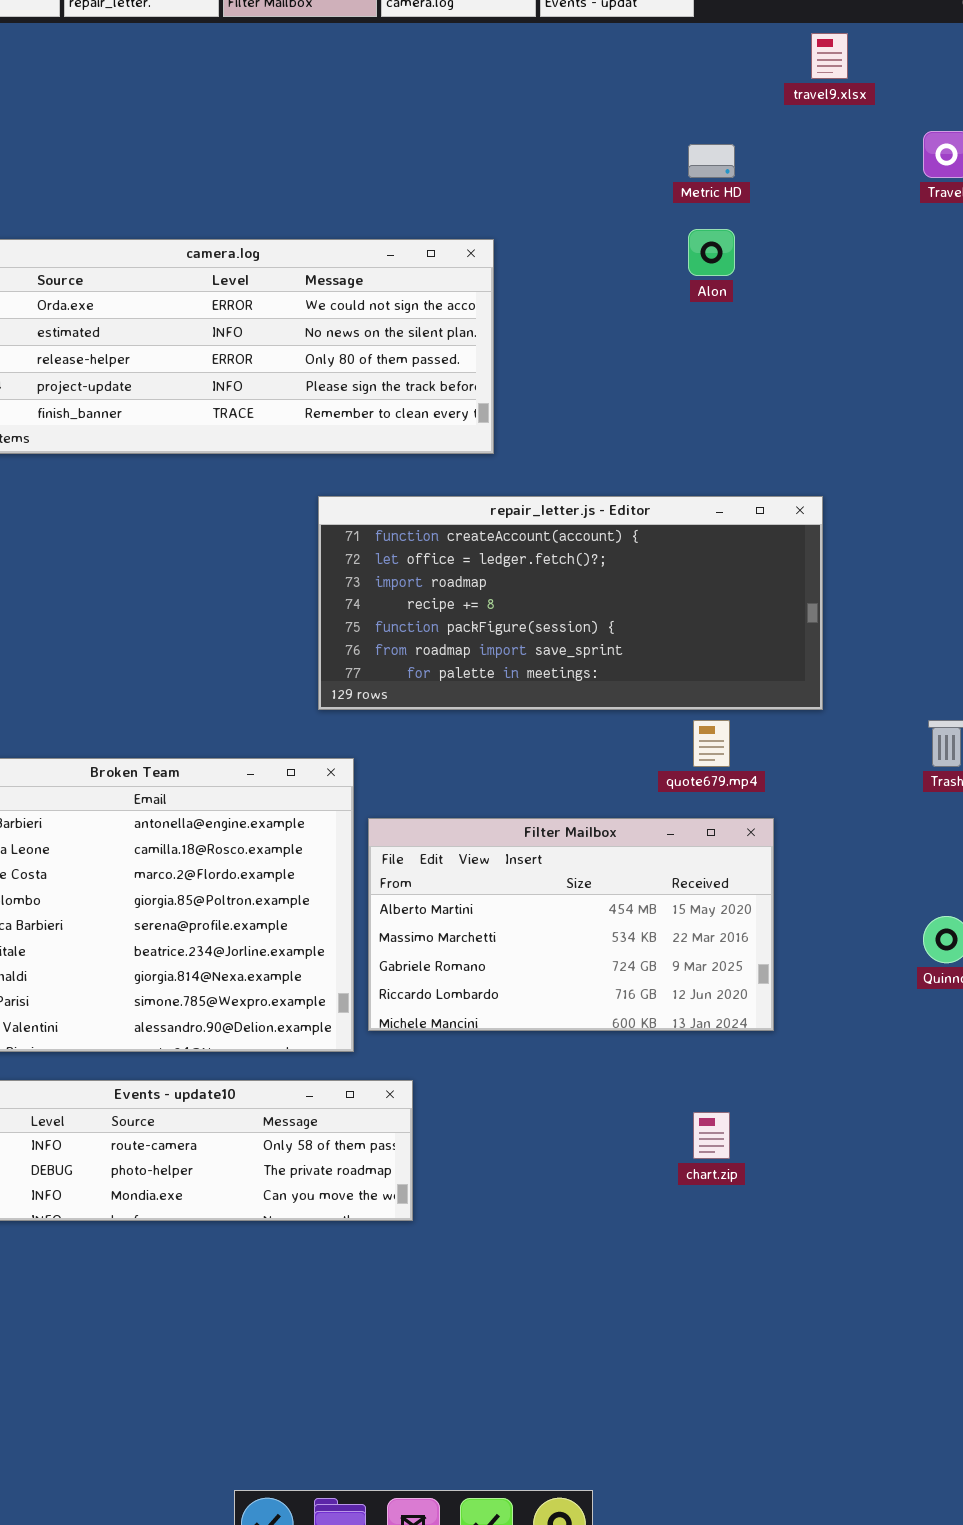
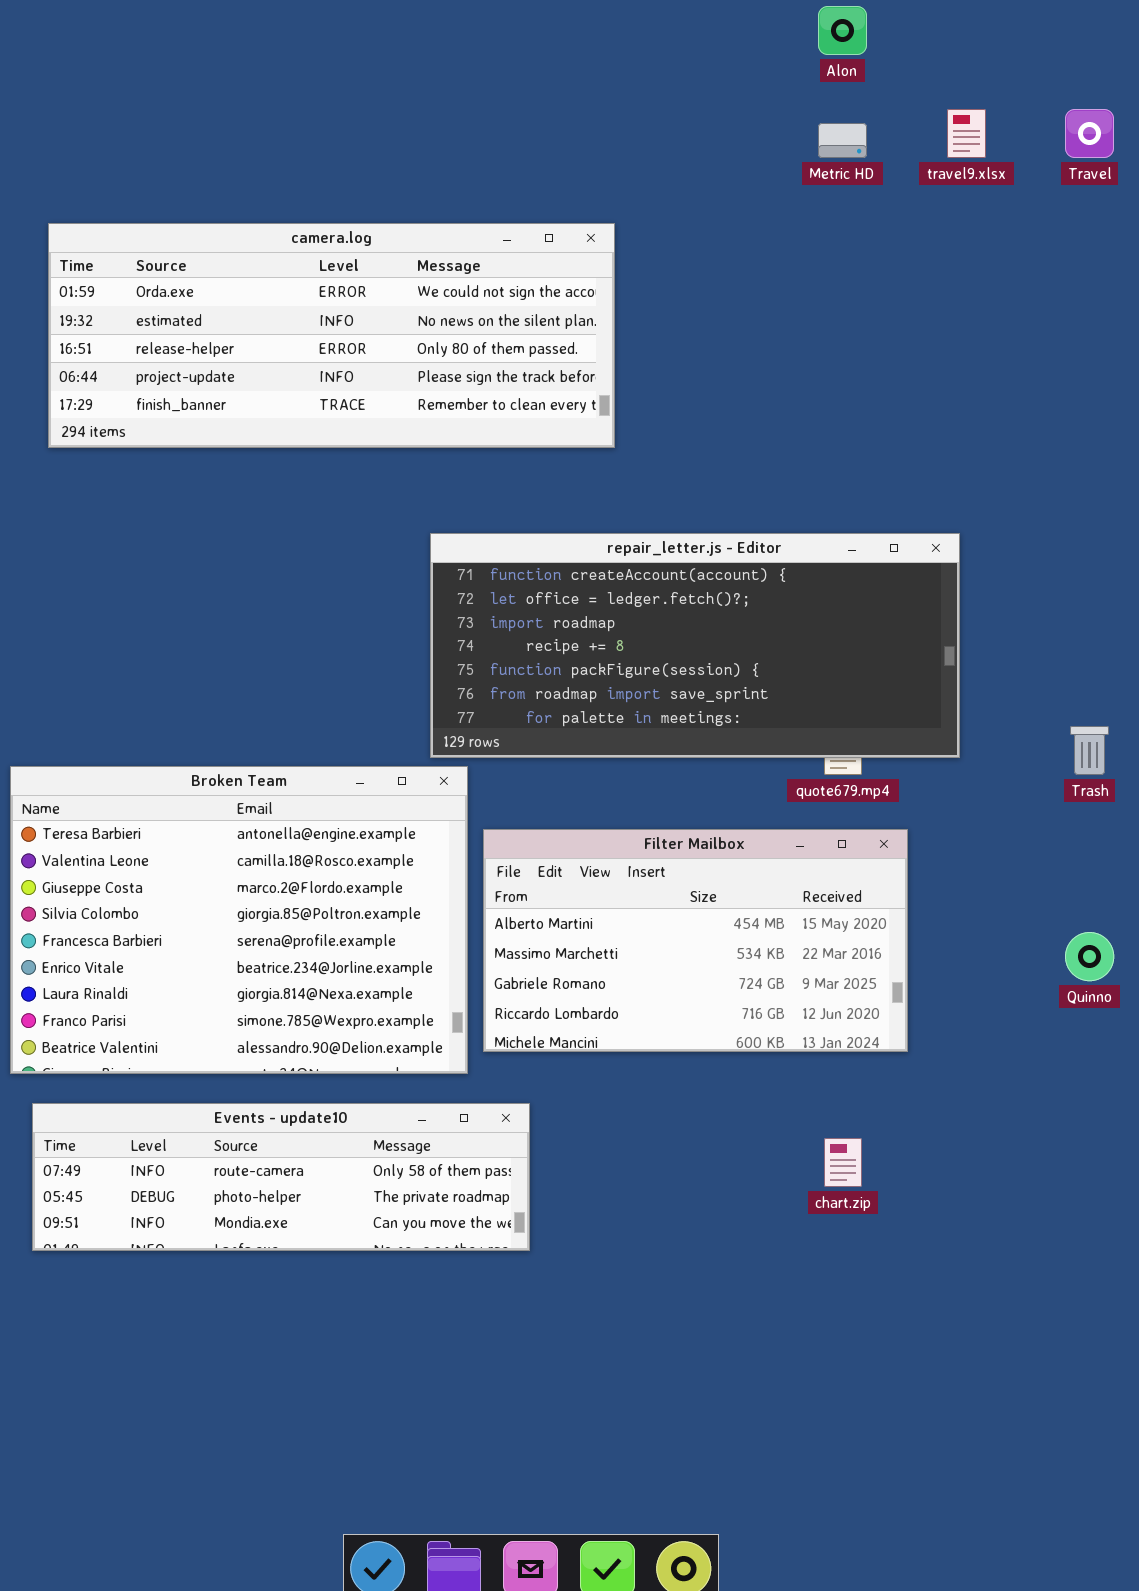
travel9.xlsx: [811,33,848,79] -> [947,109,986,158], moved
Alon: [688,229,735,276] -> [818,6,867,55], moved
repair_letter.js - Editor: [318,496,823,710] -> [430,533,960,758], moved

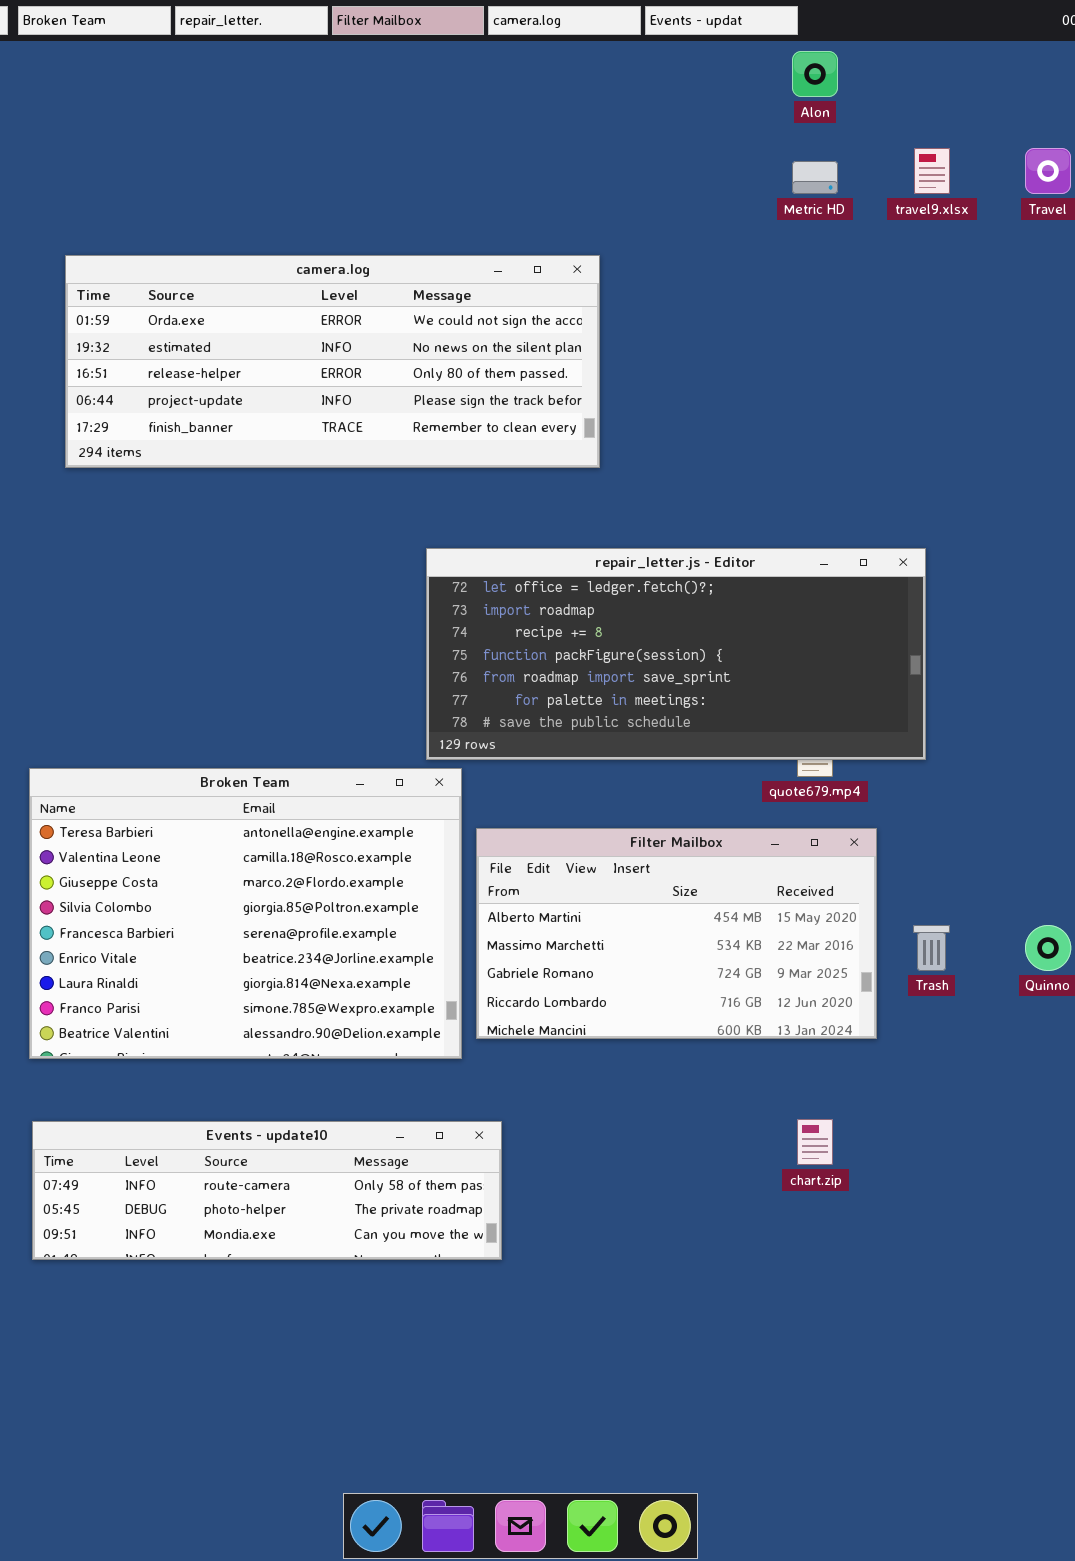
repair_letter.js - Editor: [430,533,960,758] -> [426,548,926,760], scrolled down 1 row
Trash: [1070,726,1109,775] -> [913,925,950,971], moved
Events - update10: [32,1103,530,1251] -> [32,1121,502,1260], moved

